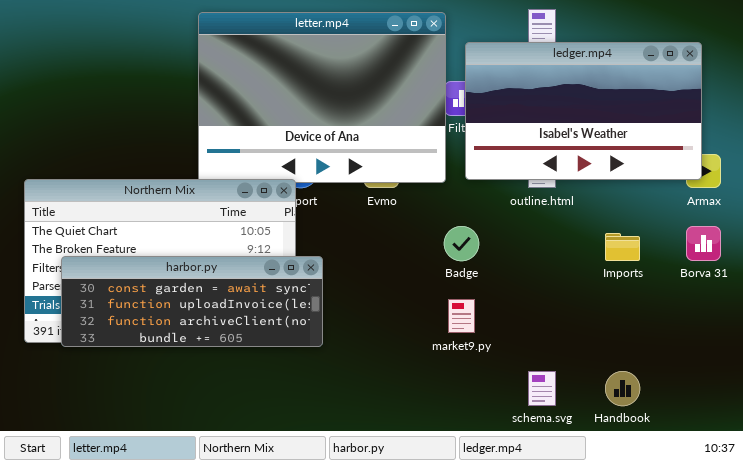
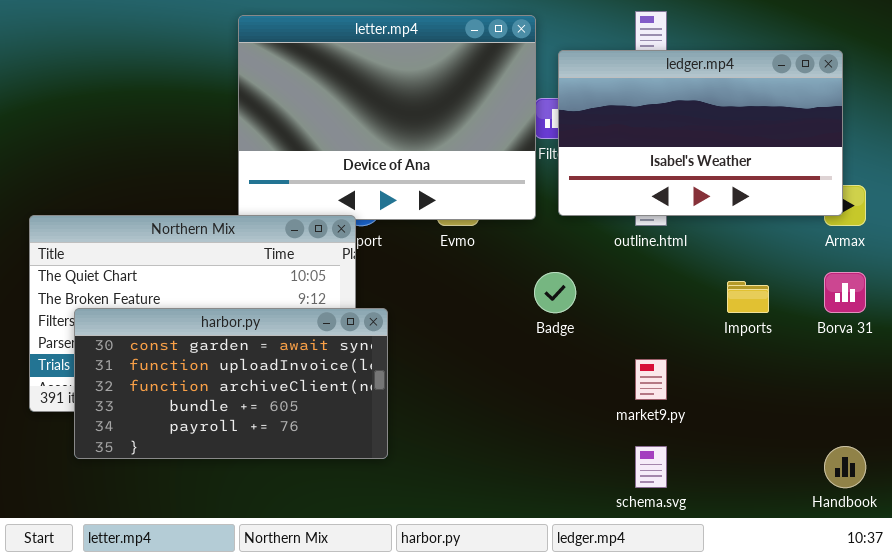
harbor.py: [61,256,323,347] -> [74,308,388,459], resized
market9.py: [448,299,475,333] -> [635,359,667,400], moved
Handbook: [605,371,640,406] -> [824,446,866,488], moved

